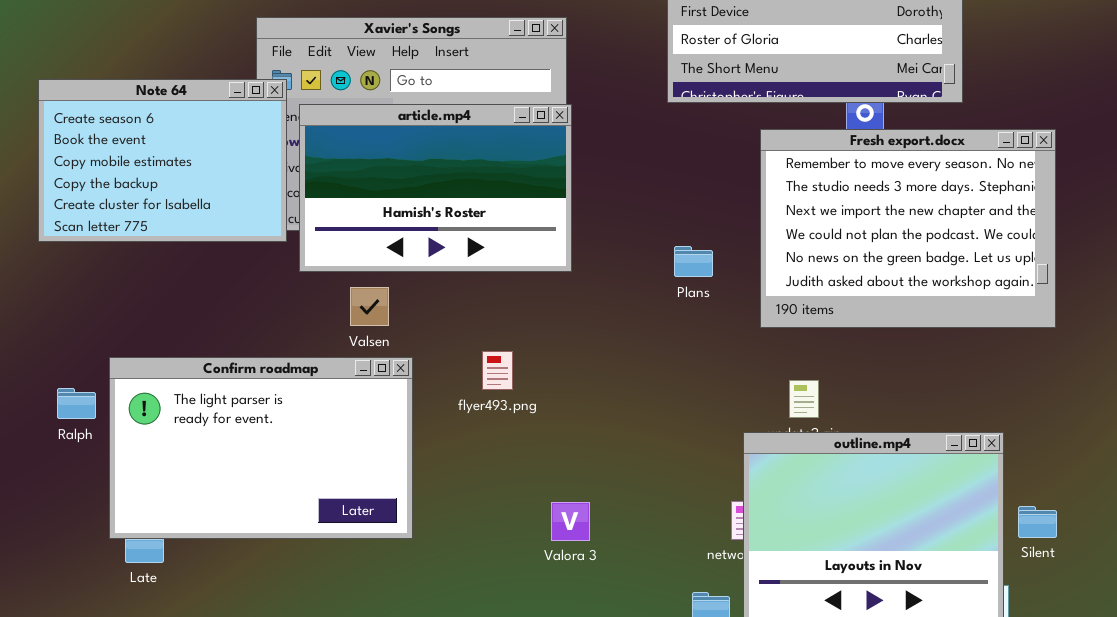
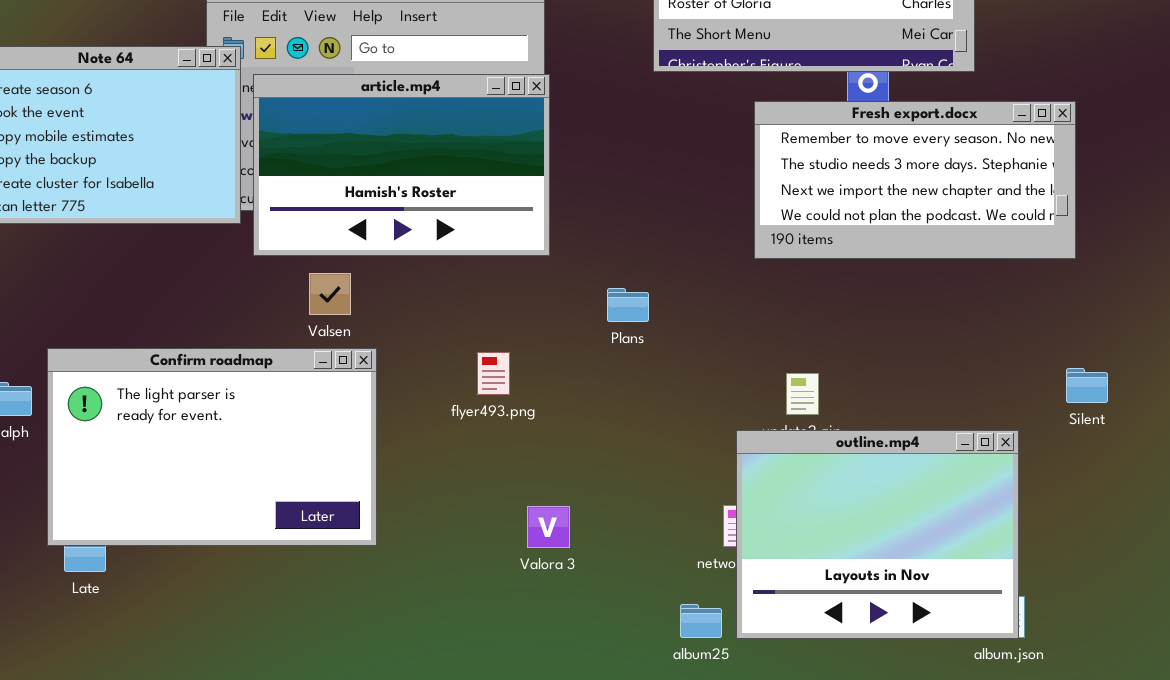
Fresh export.docx: [760,129,1056,328] -> [754,101,1076,259], resized
Plans: [674,246,713,277] -> [607,288,649,322], moved
flyer493.png: [482,351,513,390] -> [477,352,510,395], moved
Silent: [1018,506,1057,538] -> [1066,368,1108,403], moved

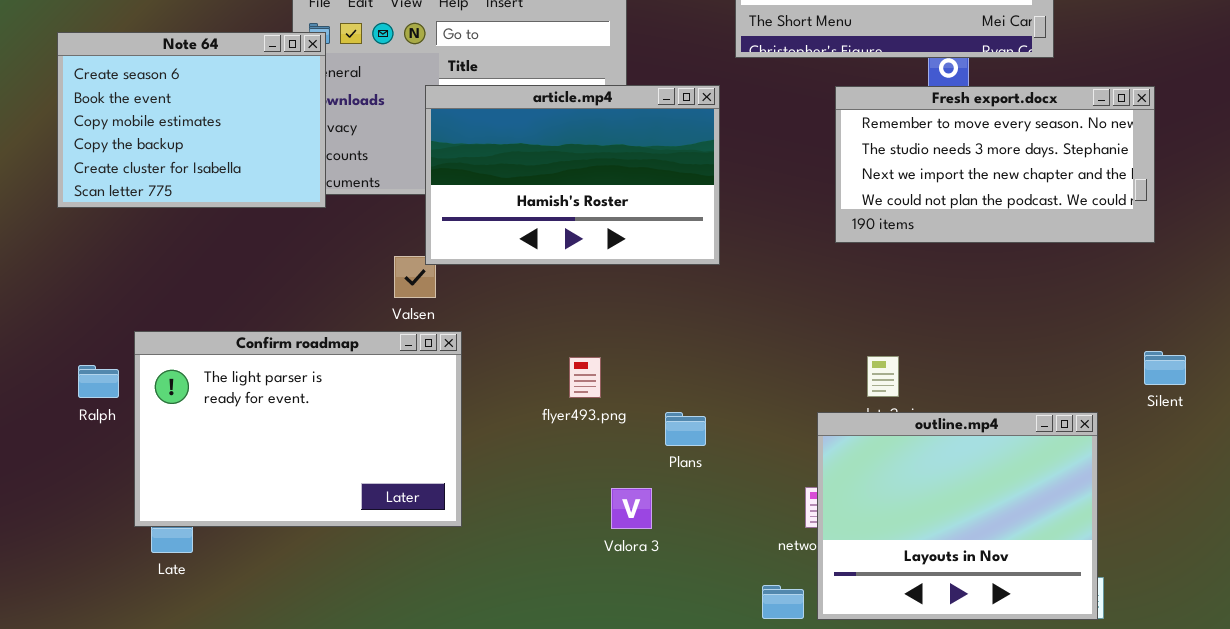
article.mp4: [253,74,550,256] -> [425,85,720,265], moved
Plans: [607,288,649,322] -> [665,412,706,446], moved
flyer493.png: [477,352,510,395] -> [569,357,601,398], moved

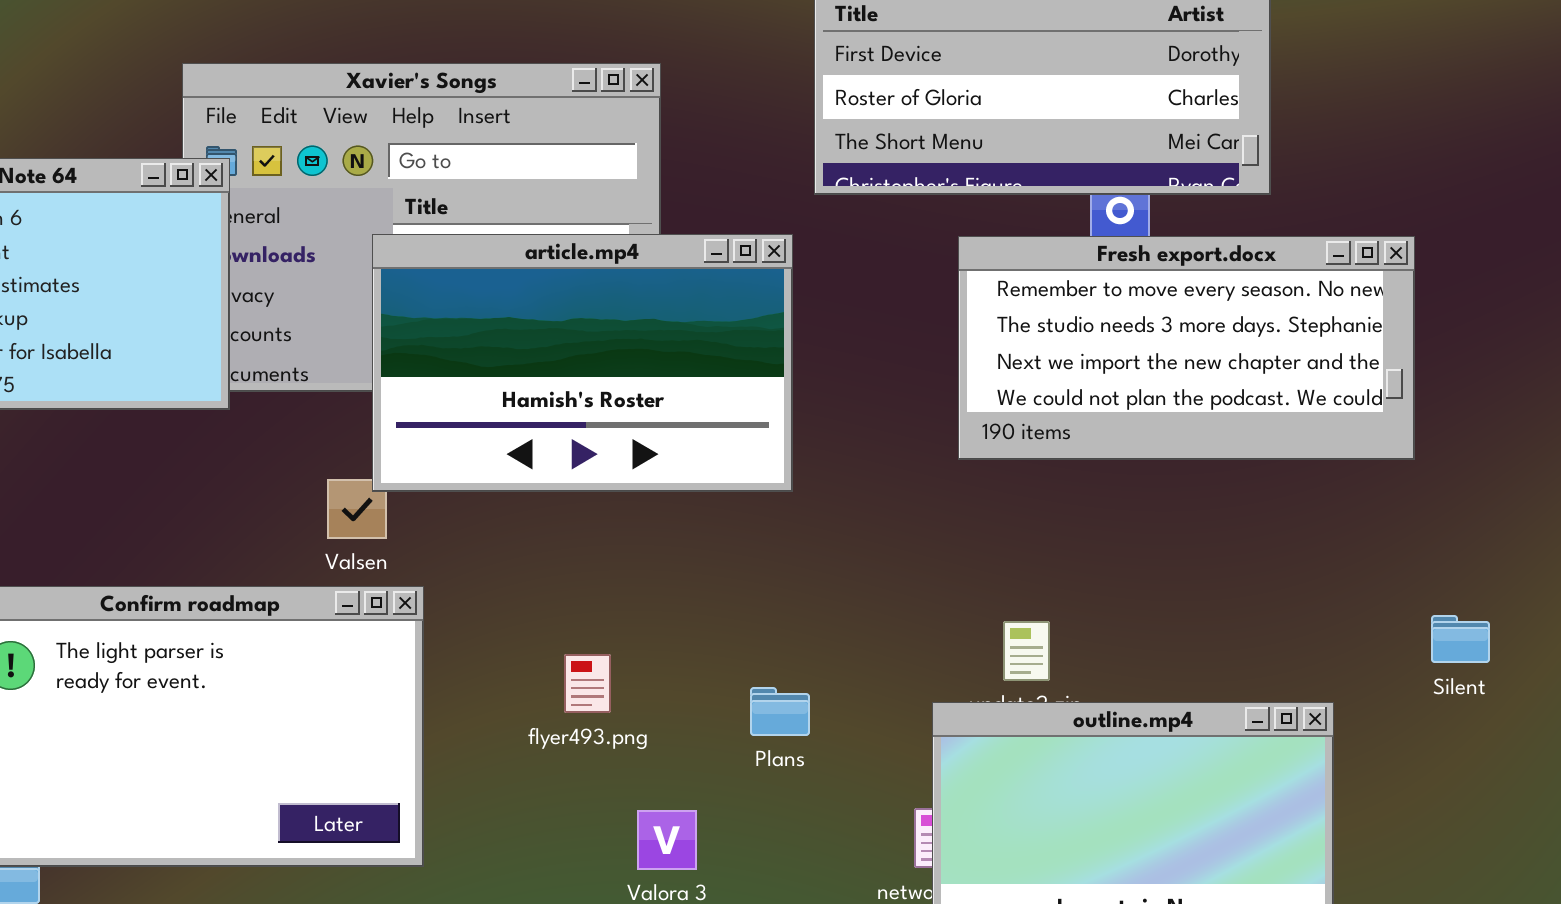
Silent: [1144,351,1186,385] -> [1431,615,1490,663], moved
flyer493.png: [569,357,601,398] -> [564,654,611,713], moved
Plans: [665,412,706,446] -> [750,687,810,736], moved

